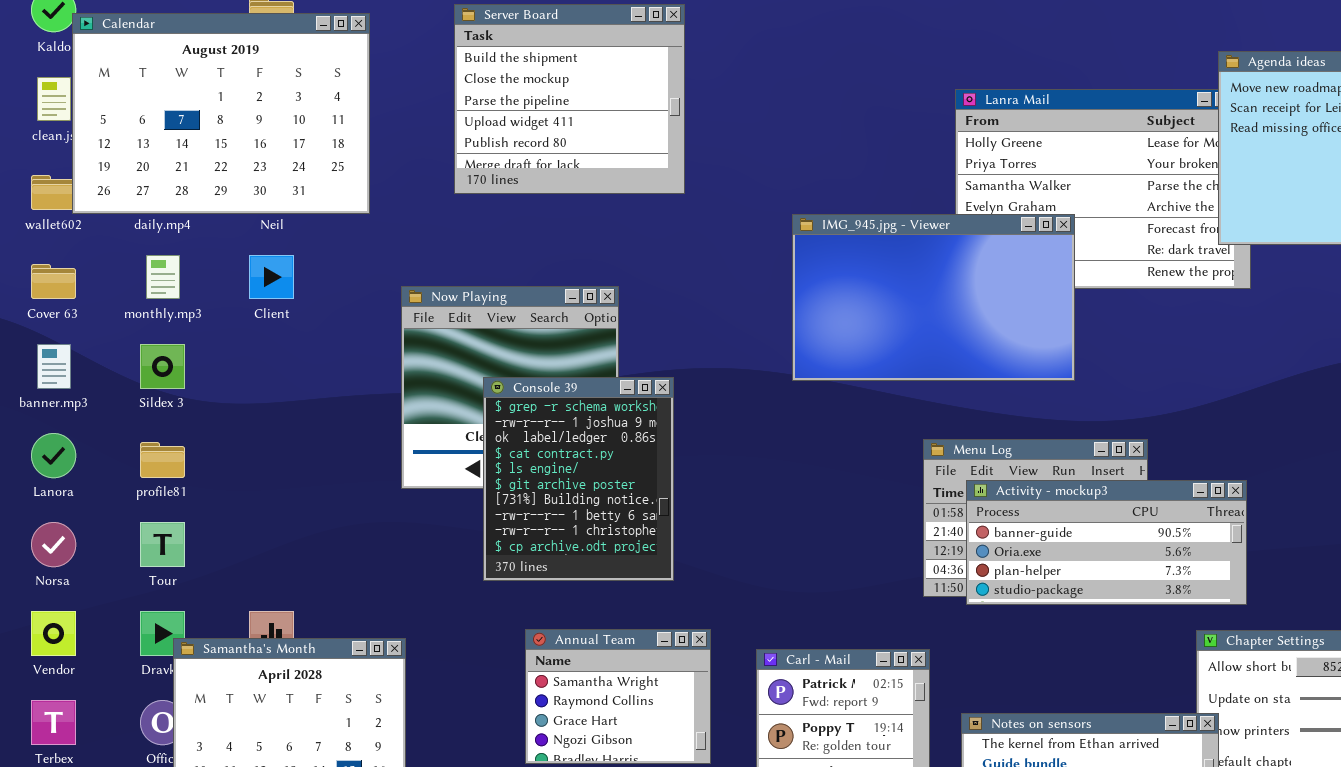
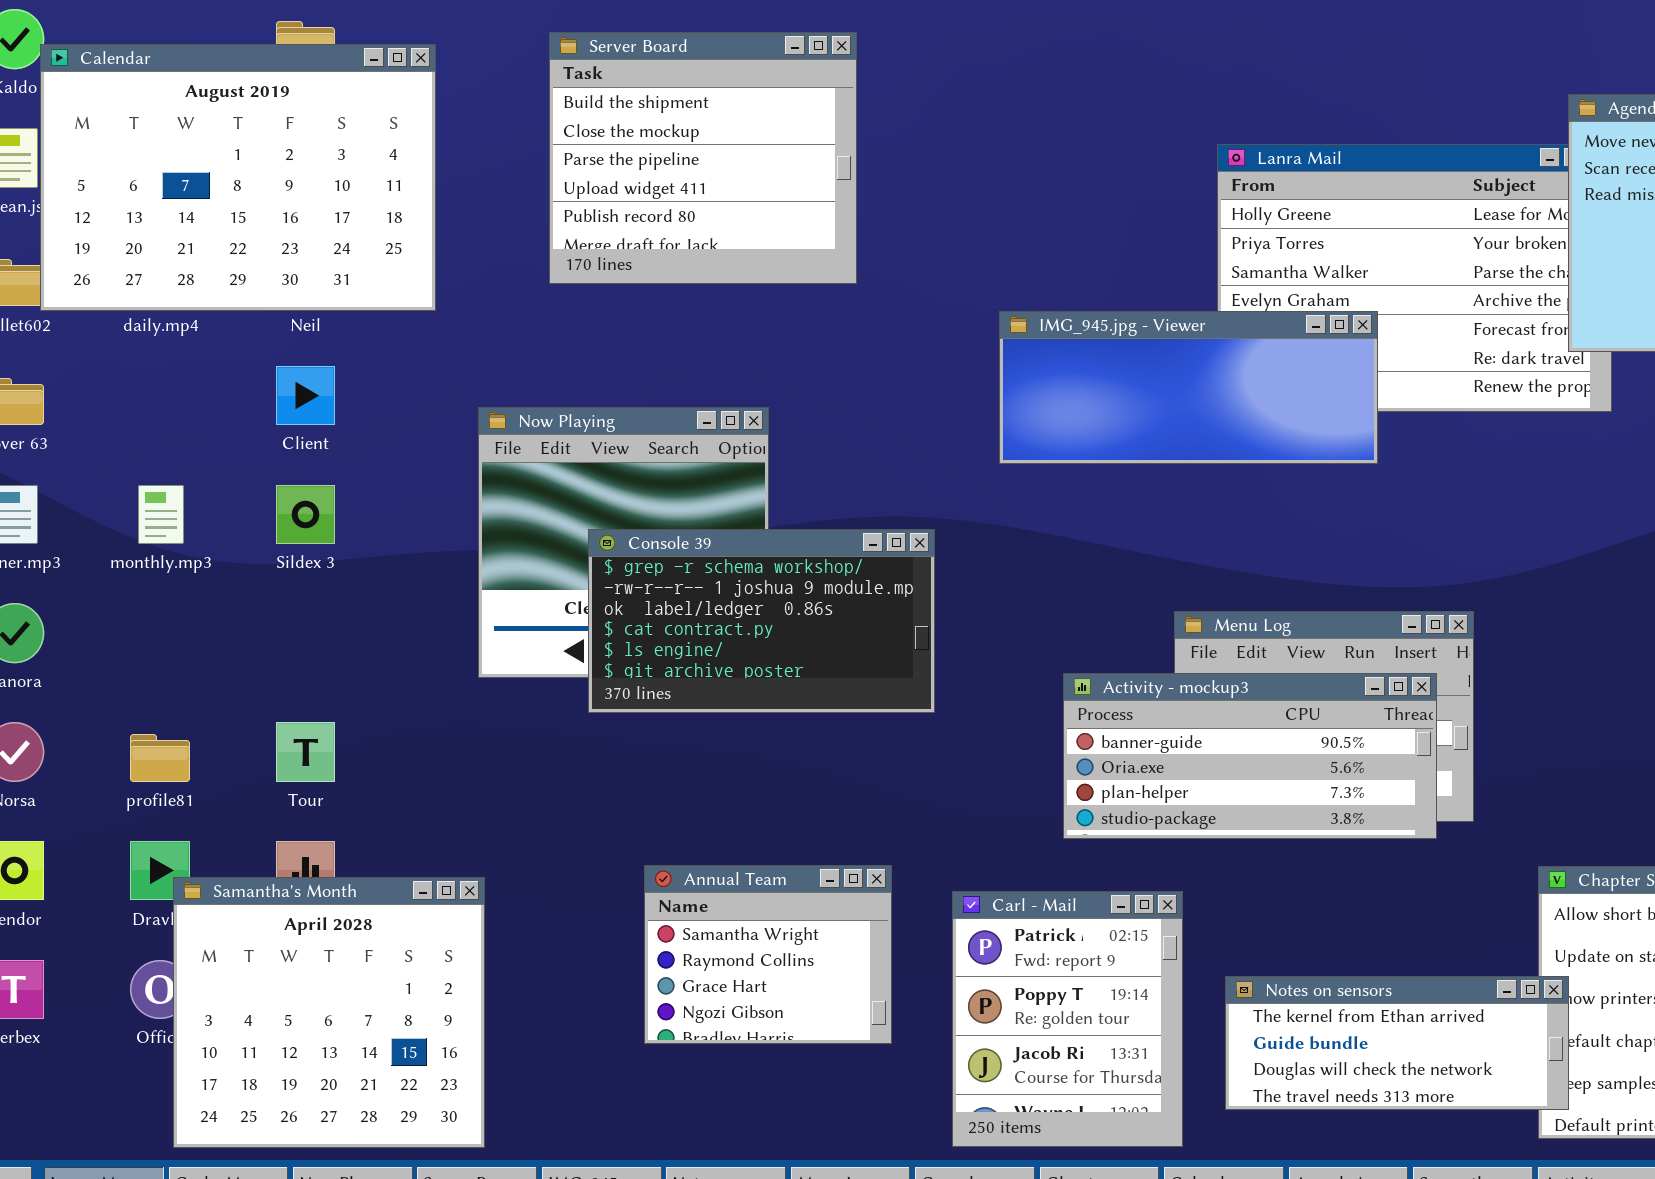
IMG_945.jpg - Viewer: [792,214,1075,381] -> [999,311,1378,464], resized
monthly.mp3: [146,255,180,299] -> [138,485,184,544], moved
Sildex 3: [140,344,185,389] -> [276,485,335,544], moved
Console 39: [483,377,674,581] -> [588,529,935,713], resized
profile81: [140,442,185,478] -> [130,734,190,782], moved
Activity - mockup3: [966,480,1247,605] -> [1063,673,1437,839], moved
Tour: [140,522,185,567] -> [276,722,335,782], moved

